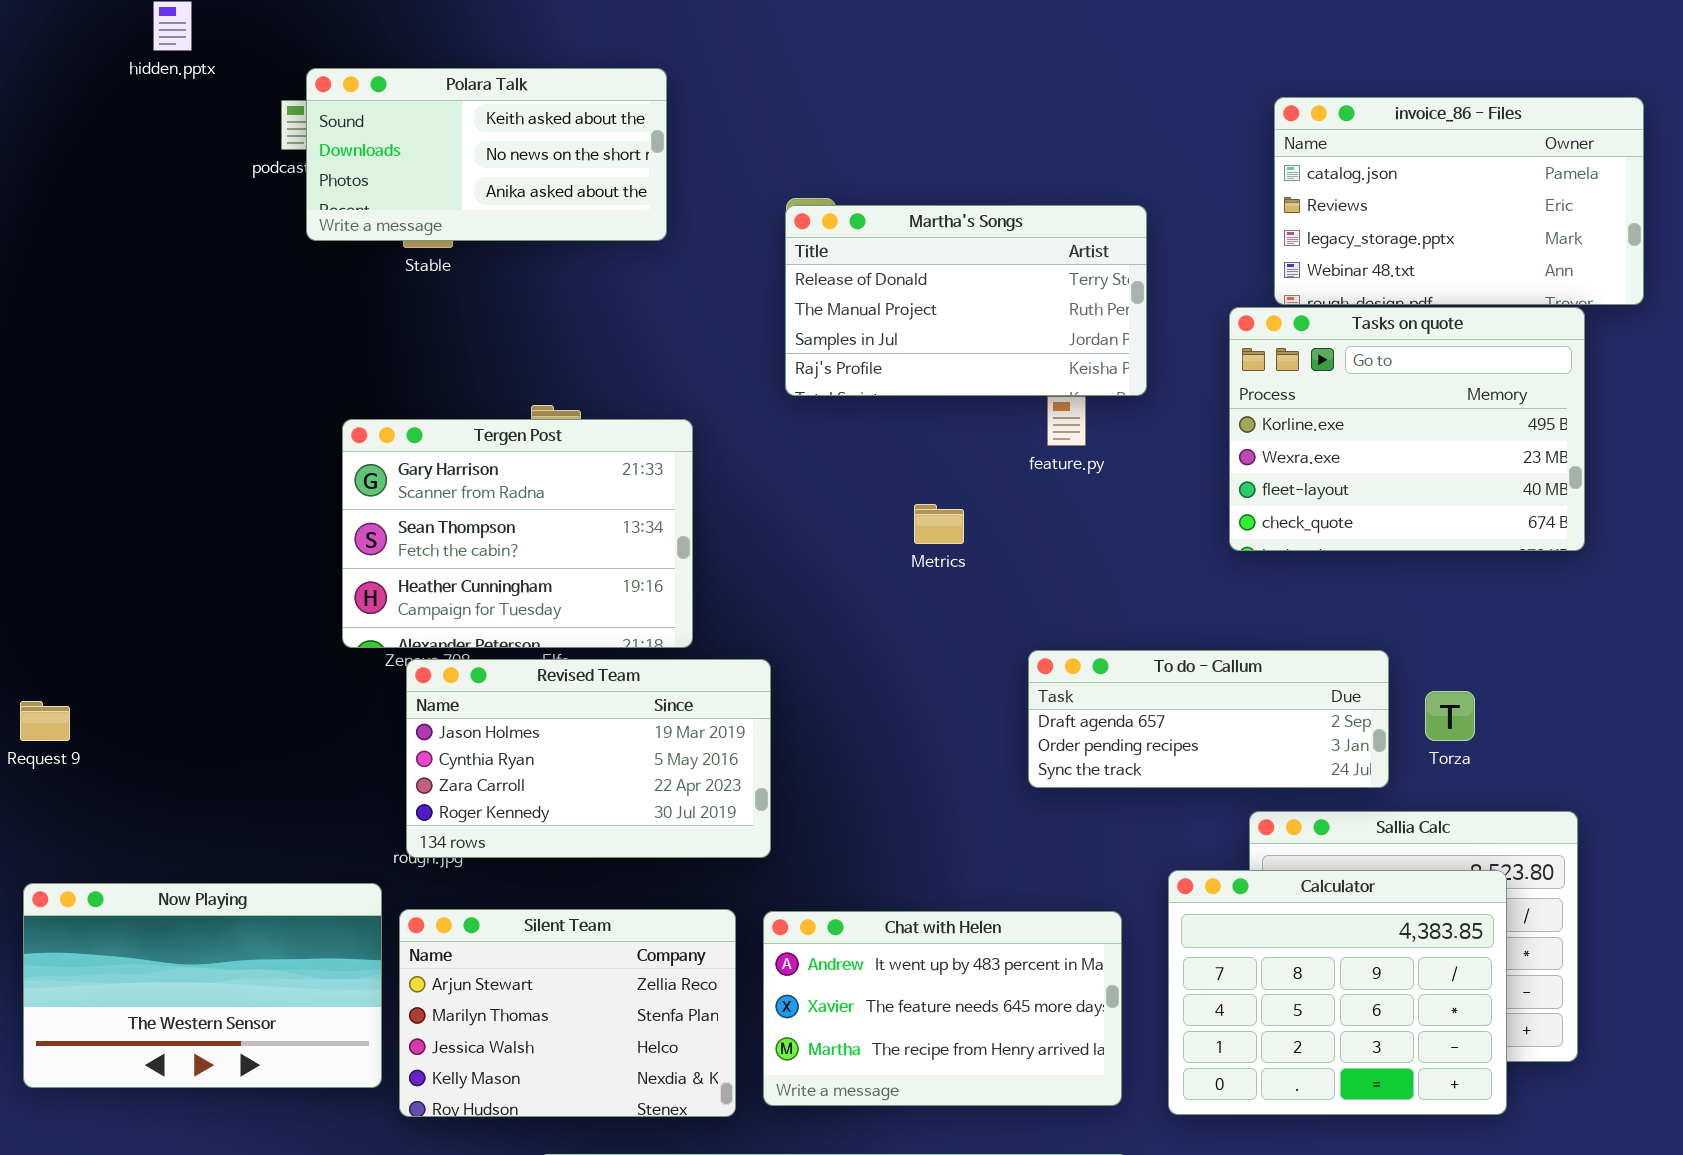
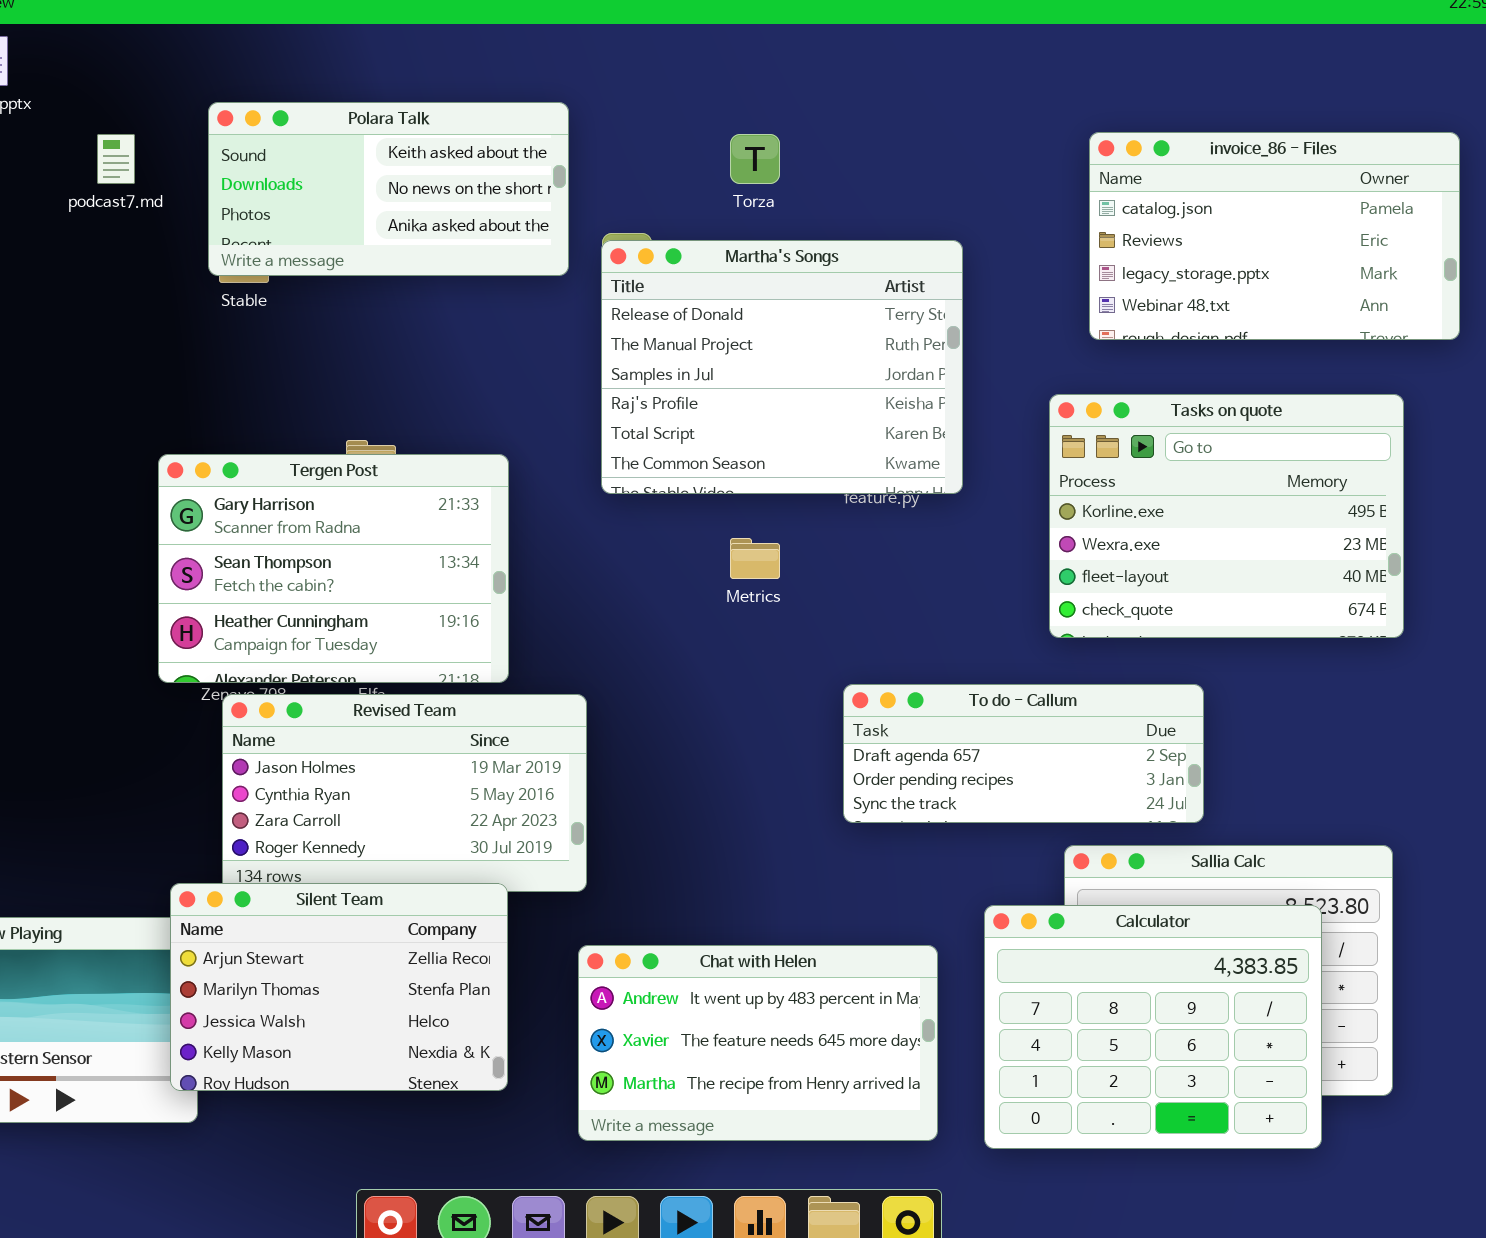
Polara Talk: [306,68,667,241] -> [208,102,569,276], moved
Martha's Songs: [785,205,1147,396] -> [601,240,963,494], resized
Tasks on quote: [1229,307,1585,551] -> [1049,394,1404,638], moved
Torza: [1425,691,1475,741] -> [730,134,780,184], moved
Silent Team: [399,909,736,1117] -> [170,883,508,1091], moved

